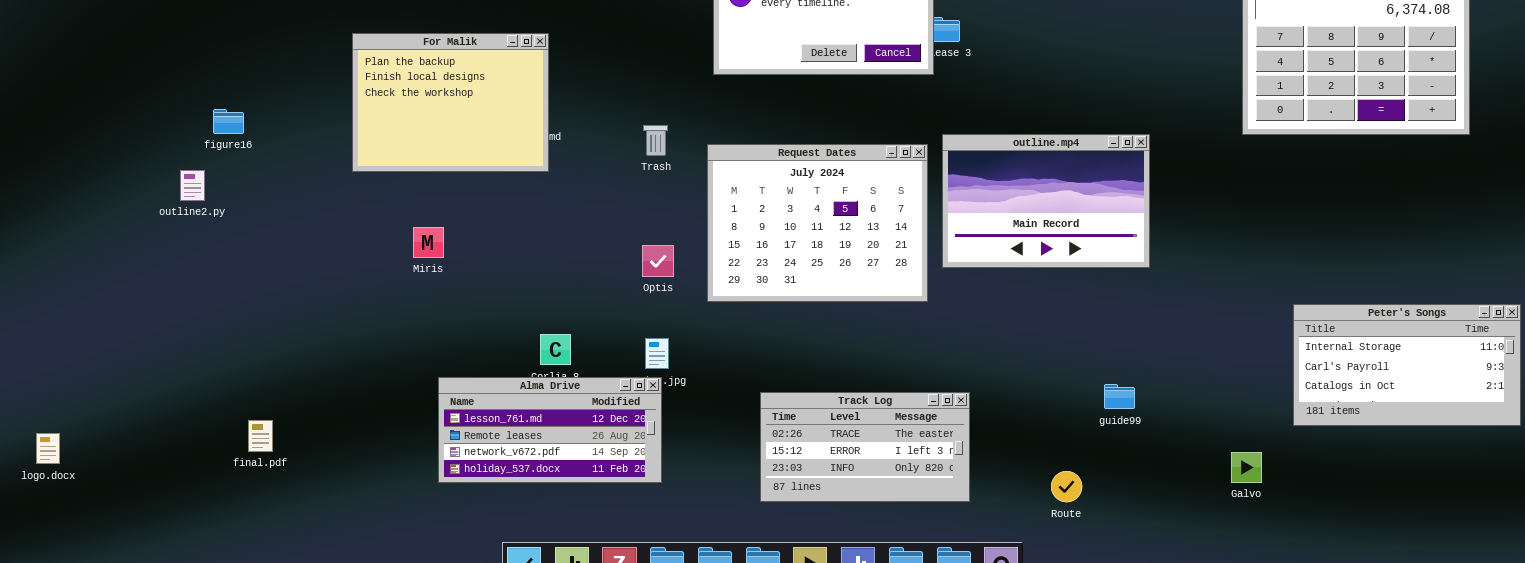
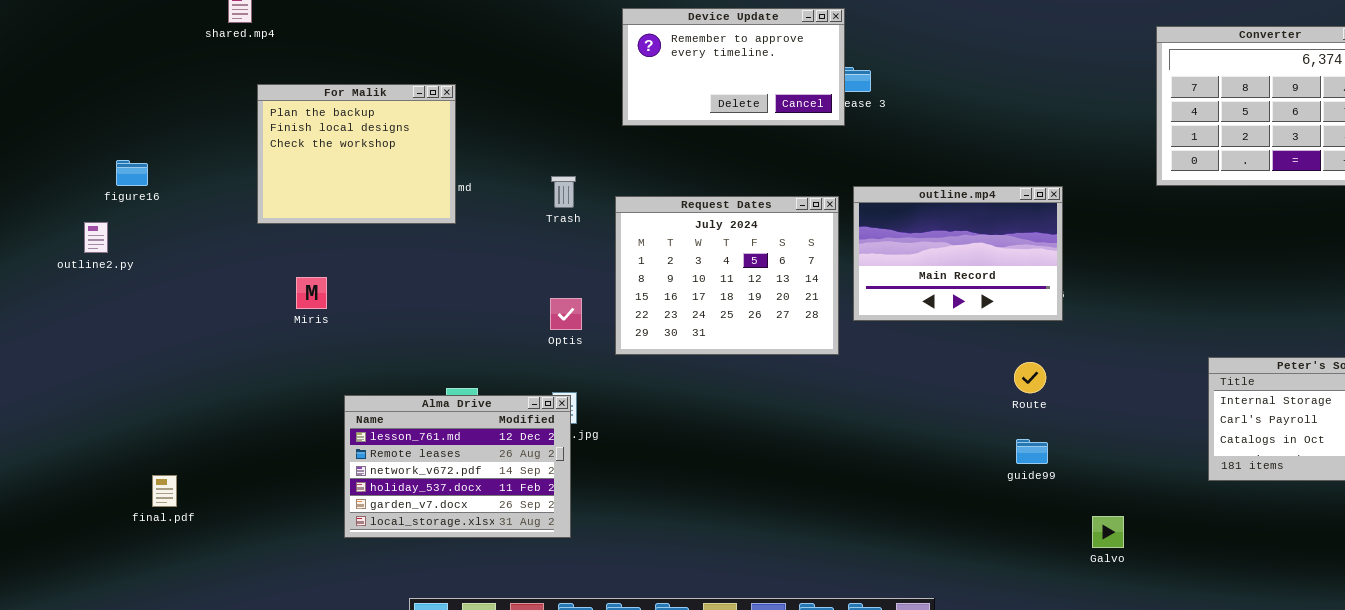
Miris: [413,227,444,258] -> [296,277,327,309], moved
Alma Drive: [438,377,662,483] -> [344,395,571,538], resized
Track Log: [760,392,970,502] -> none, closed
Galvo: [1231,452,1262,483] -> [1092,516,1124,548], moved
Route: [1051,471,1082,502] -> [1014,362,1046,393], moved

